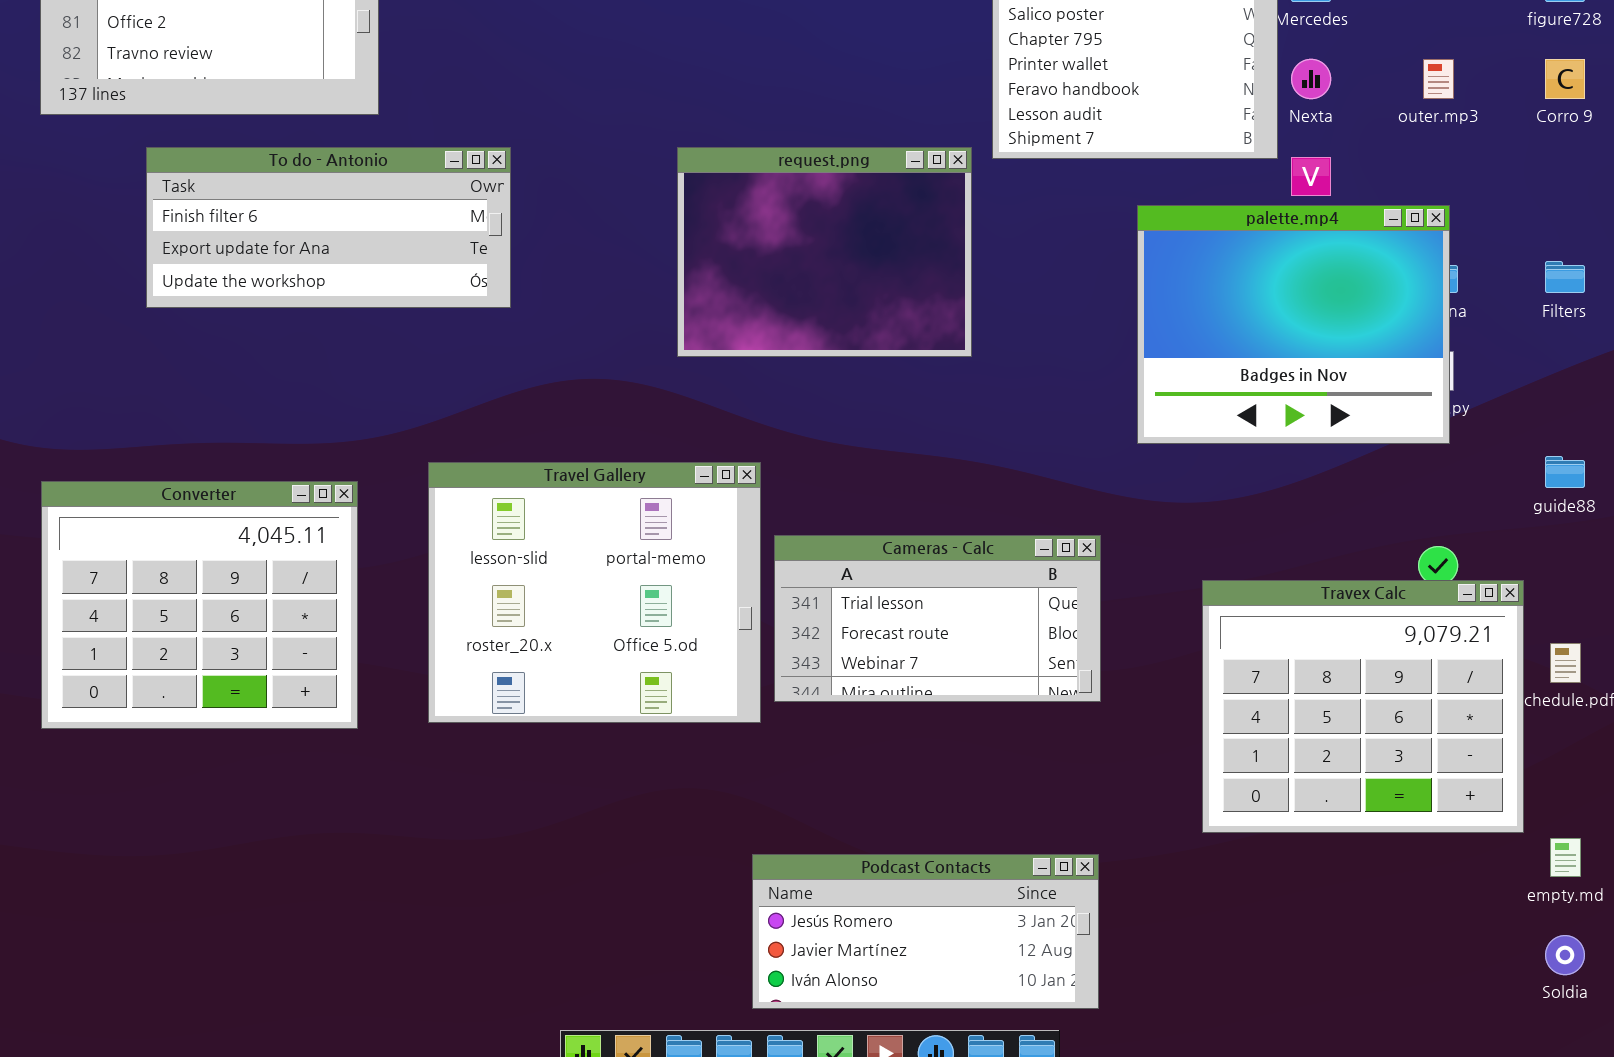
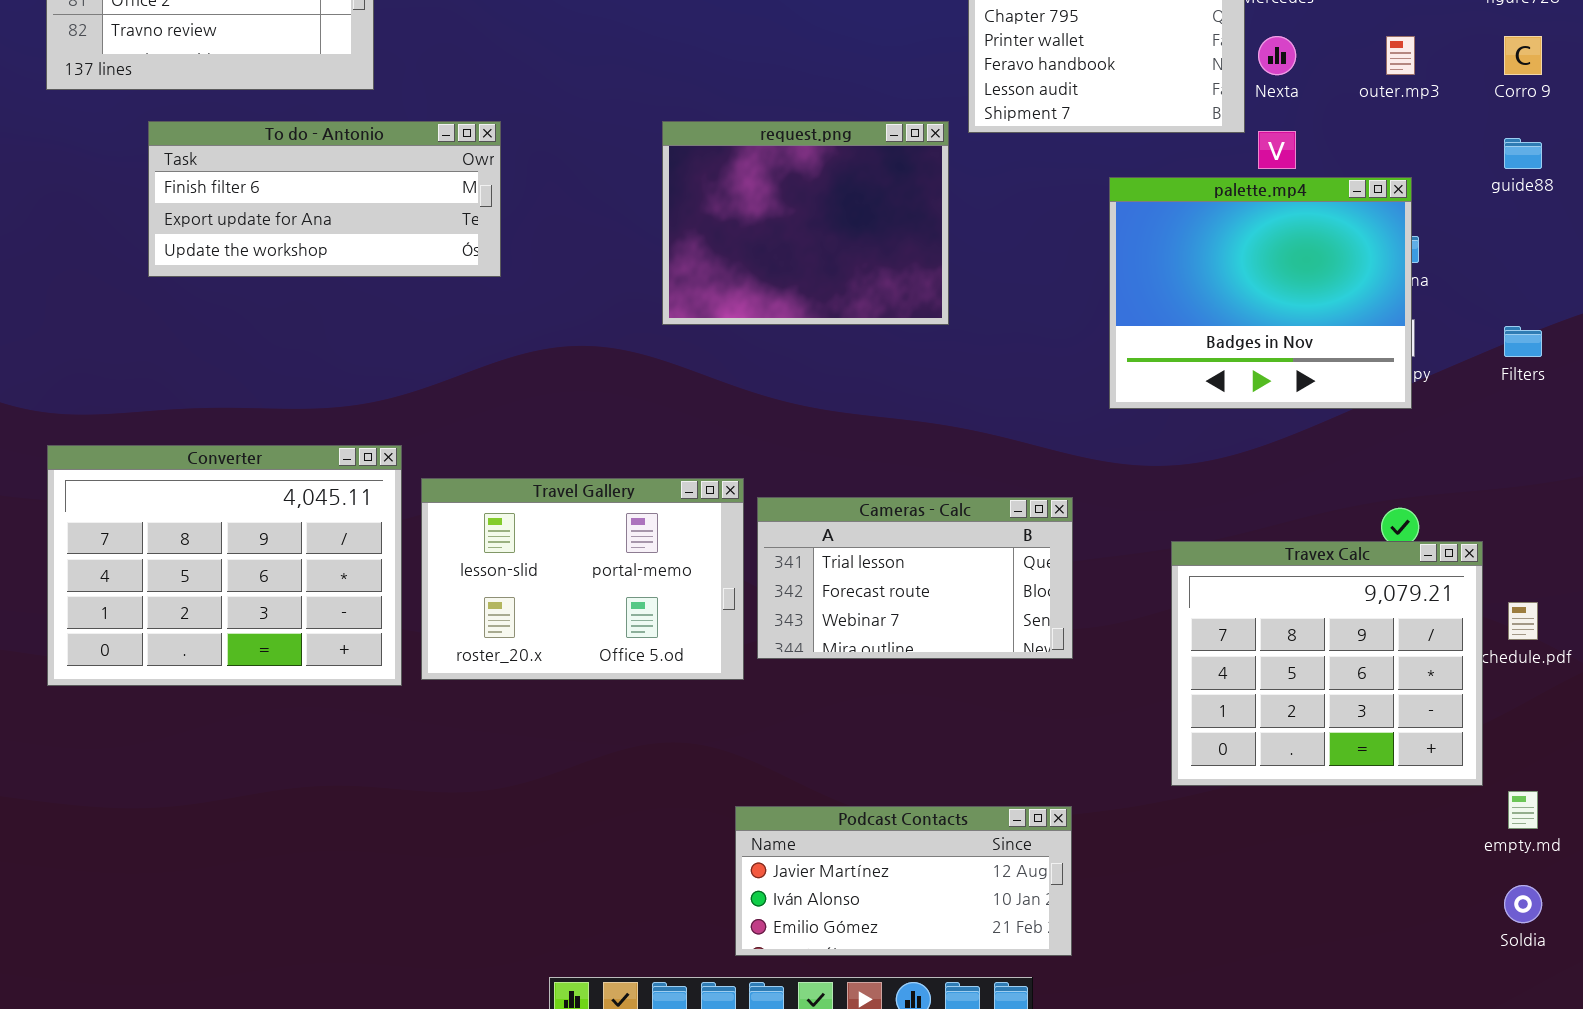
Filters: [1545,261,1585,293] -> [1504,326,1542,357], moved
guide88: [1545,456,1585,488] -> [1504,138,1542,169], moved
Travel Gallery: [428,462,761,723] -> [421,478,744,680], resized
Converter: [41,481,358,729] -> [47,445,402,686], resized
Podcast Contacts: [752,854,1099,1009] -> [735,806,1072,956], scrolled down 1 row

